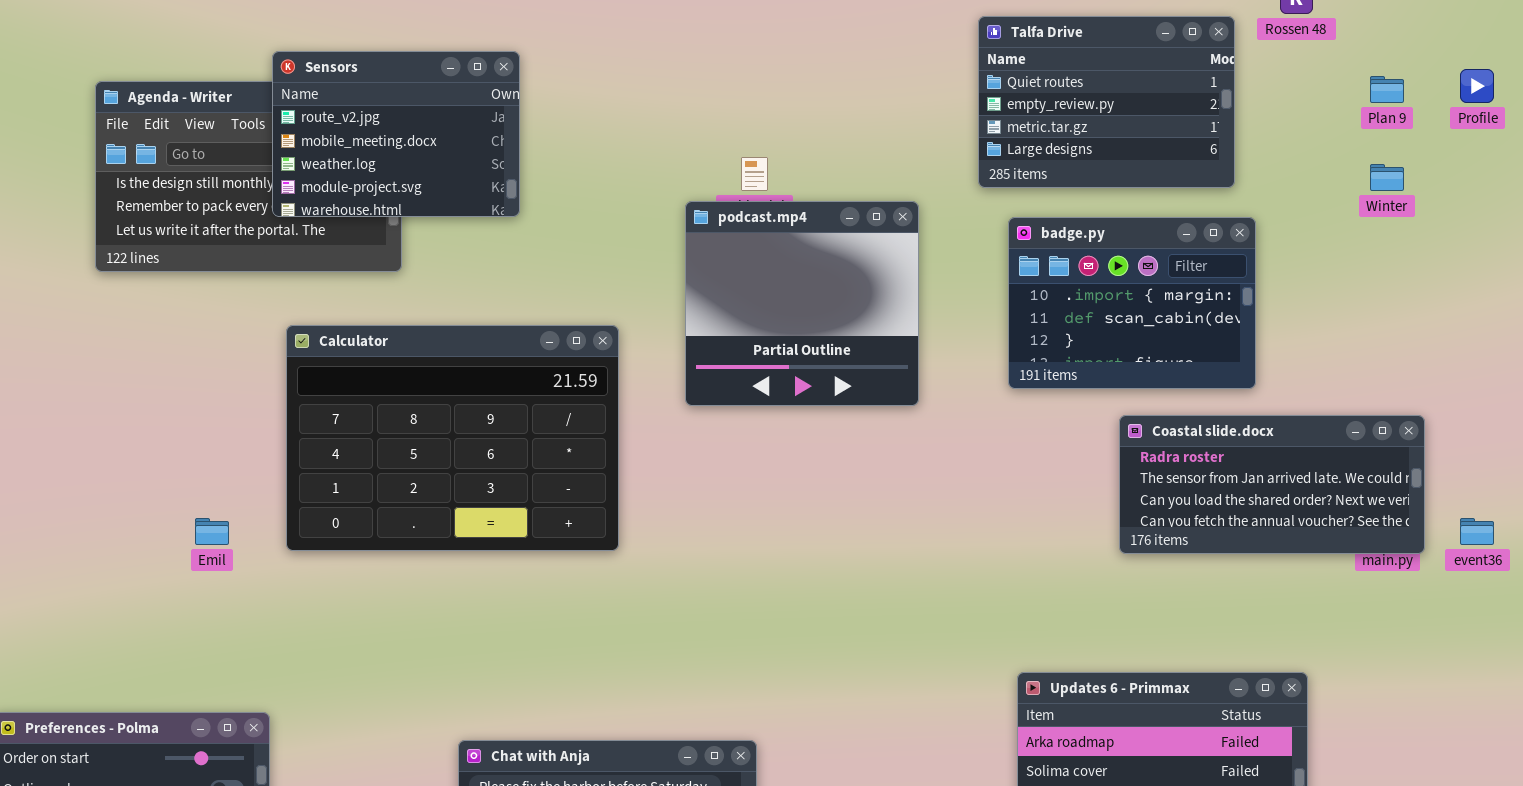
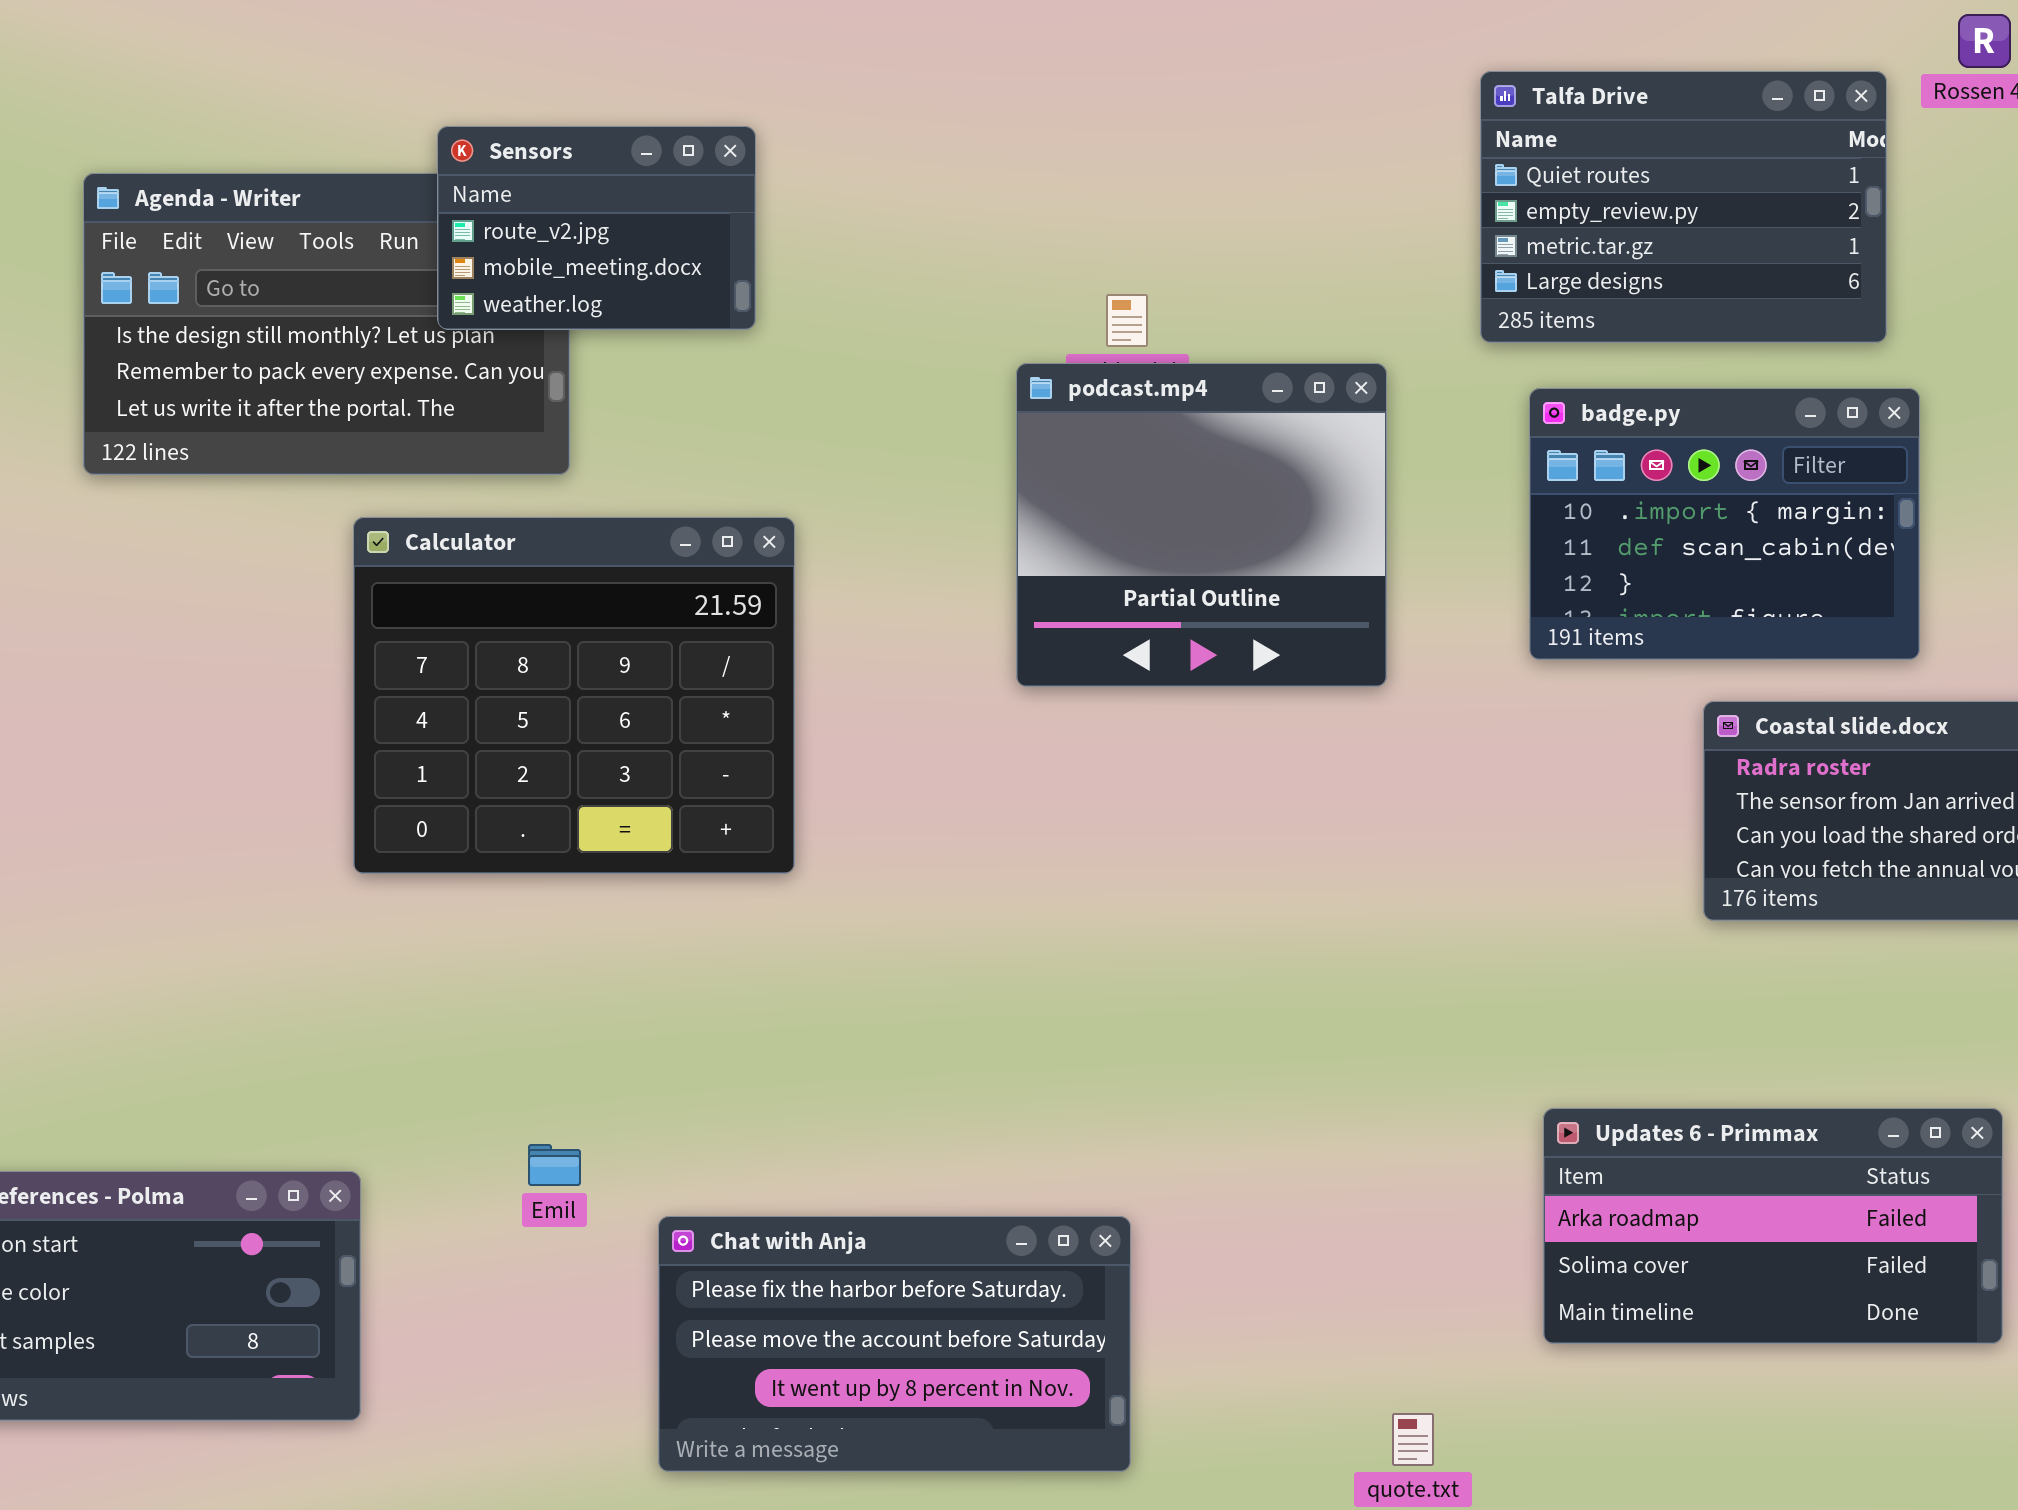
Sensors: [272,51,520,217] -> [437,126,756,330], resized
Calculator: [286,325,619,551] -> [353,517,795,874], moved, resized
Emil: [195,518,229,545] -> [528,1144,581,1186], moved

